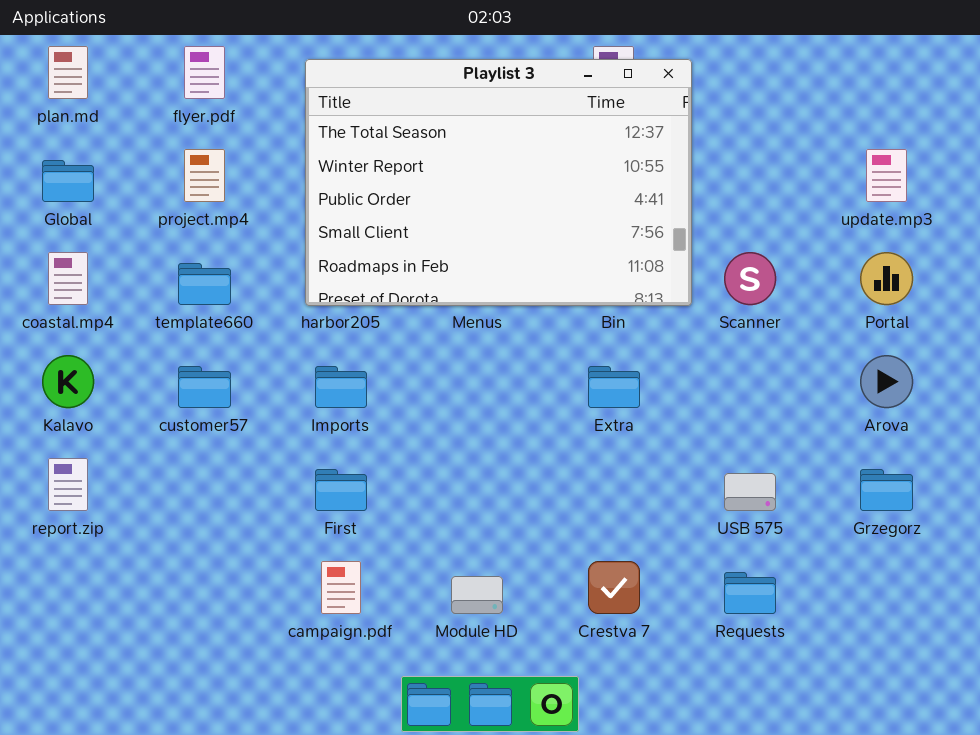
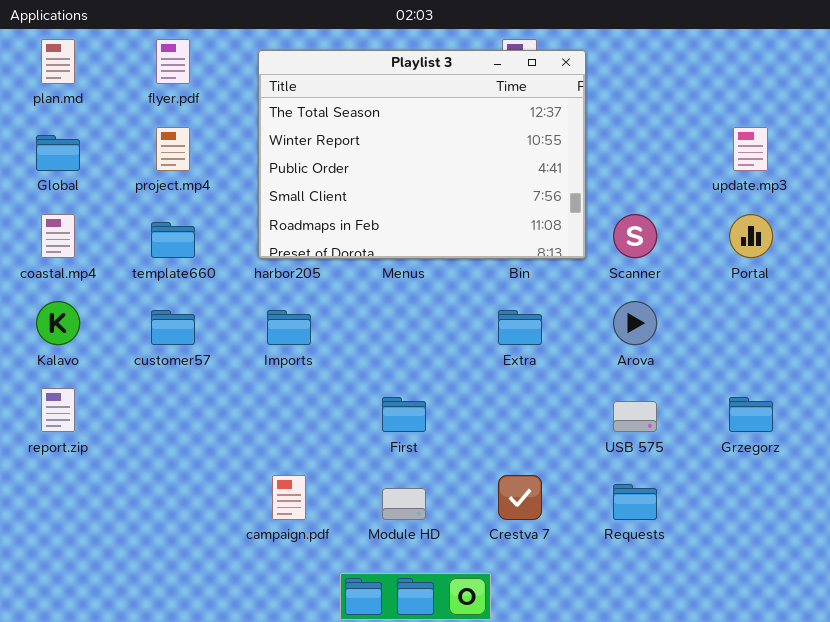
Arova: [860,355,913,408] -> [613,301,657,345], moved
First: [315,469,367,511] -> [382,397,426,432], moved

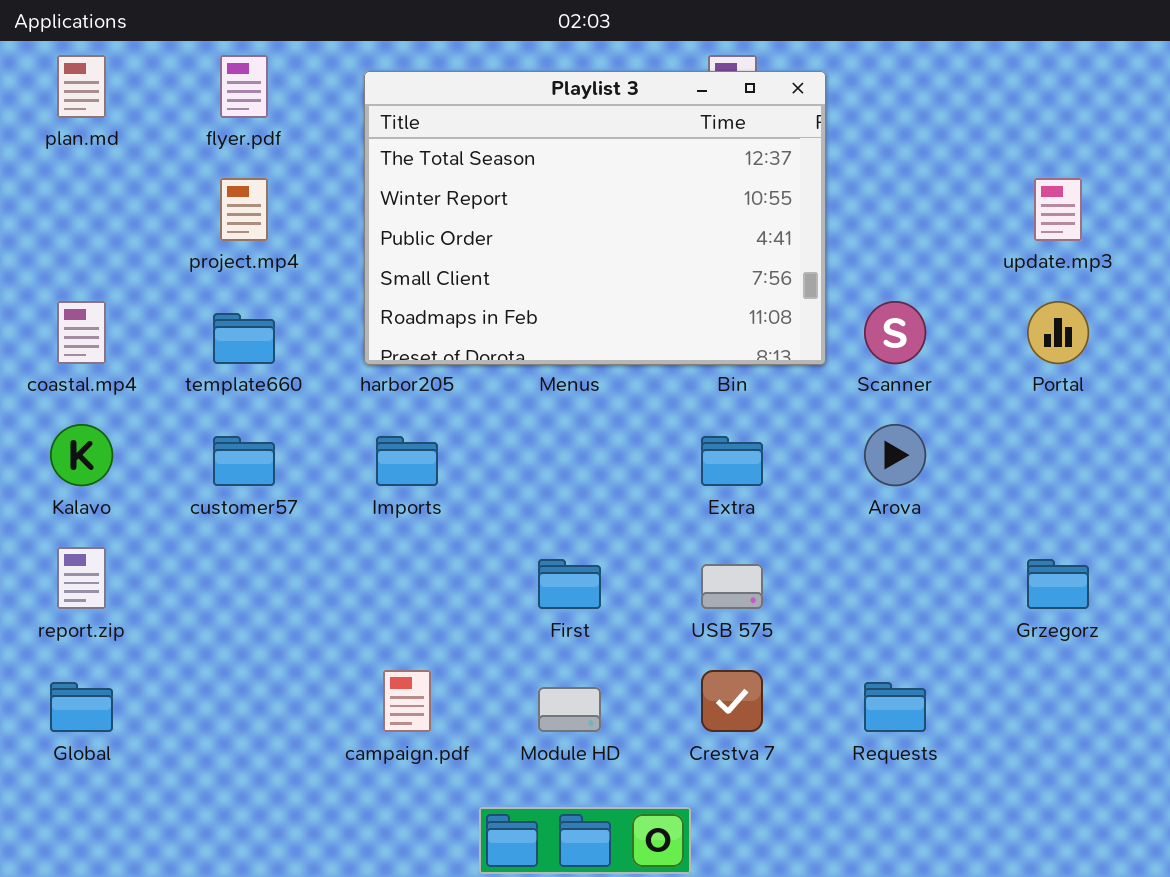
Global: [36,135,80,171] -> [50,682,113,732], moved
USB 575: [613,401,657,432] -> [701,564,763,609], moved

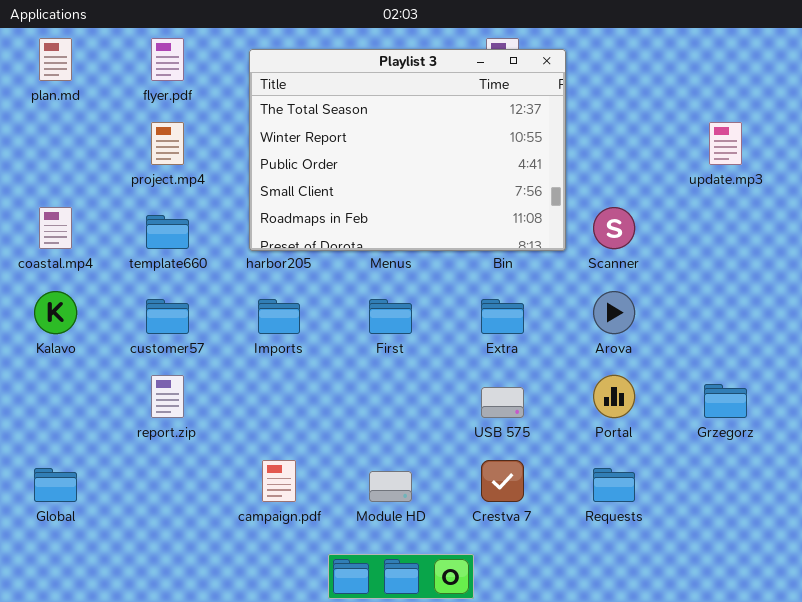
Portal: [1027,301,1089,364] -> [593,375,635,418], moved
report.zip: [57,547,106,609] -> [151,375,184,418], moved
First: [538,559,601,609] -> [369,299,412,334], moved

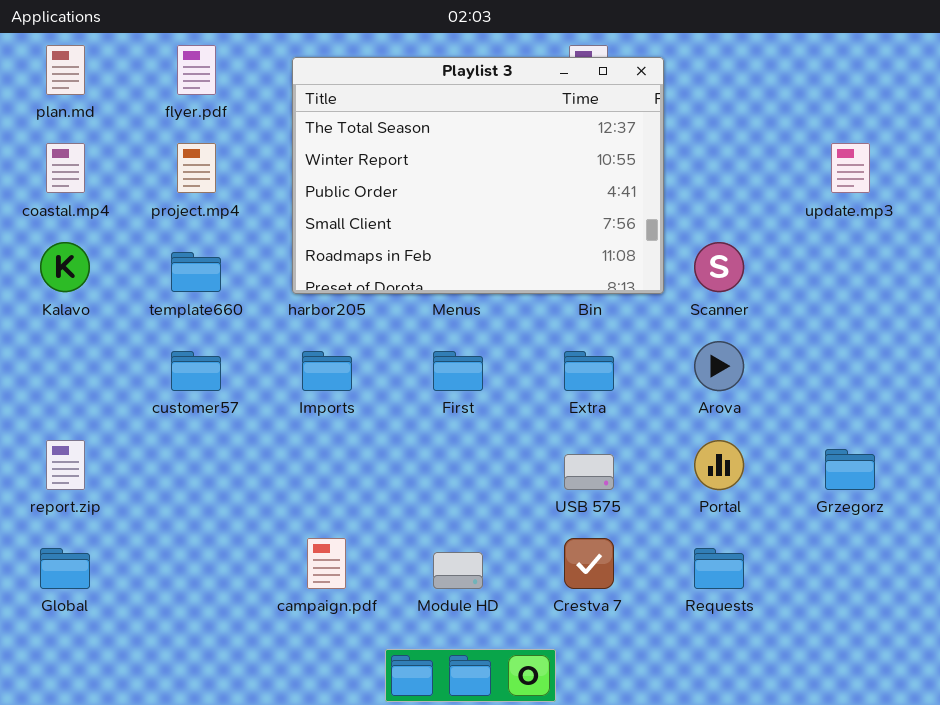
coastal.mp4: [39,207,72,249] -> [46,143,85,193], moved
Kalavo: [34,291,77,334] -> [40,242,90,292], moved
report.zip: [151,375,184,418] -> [46,440,85,490], moved

